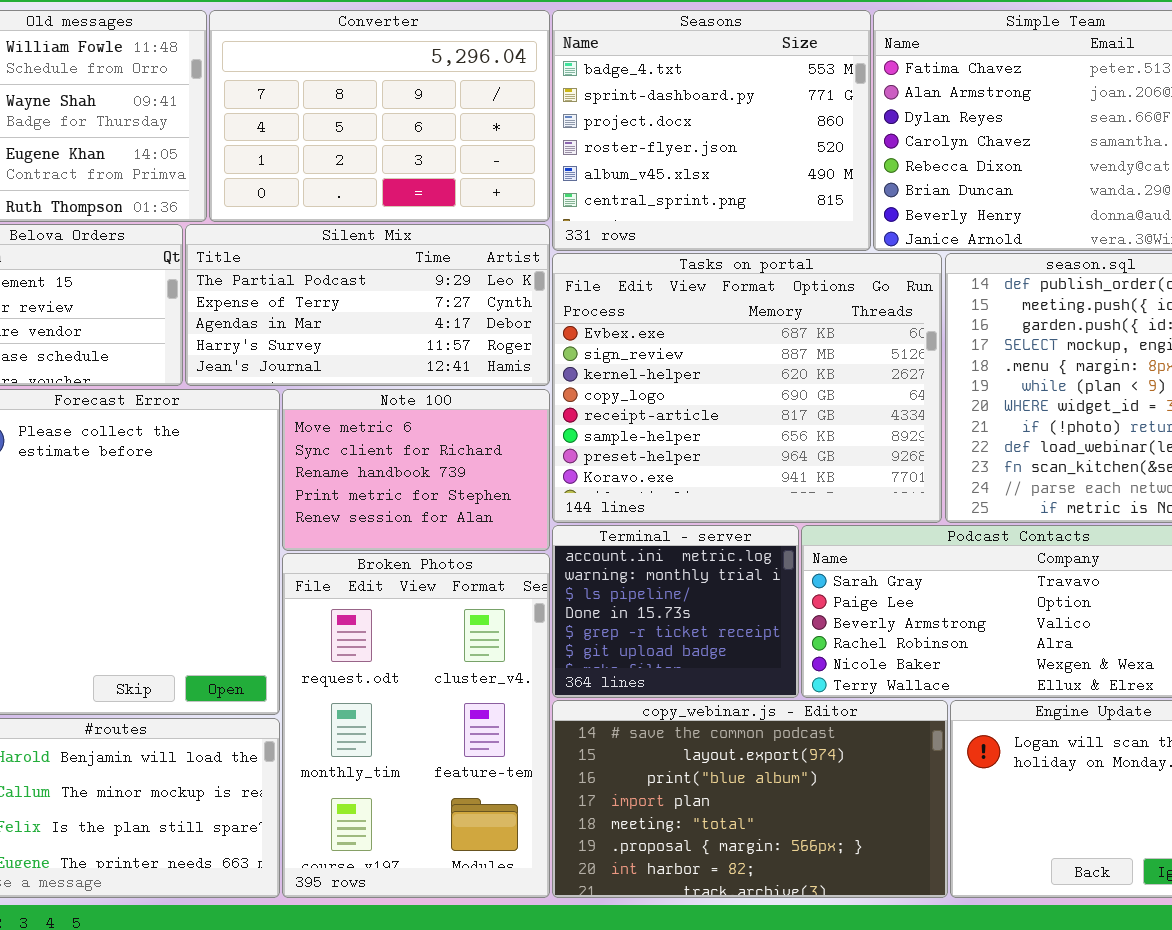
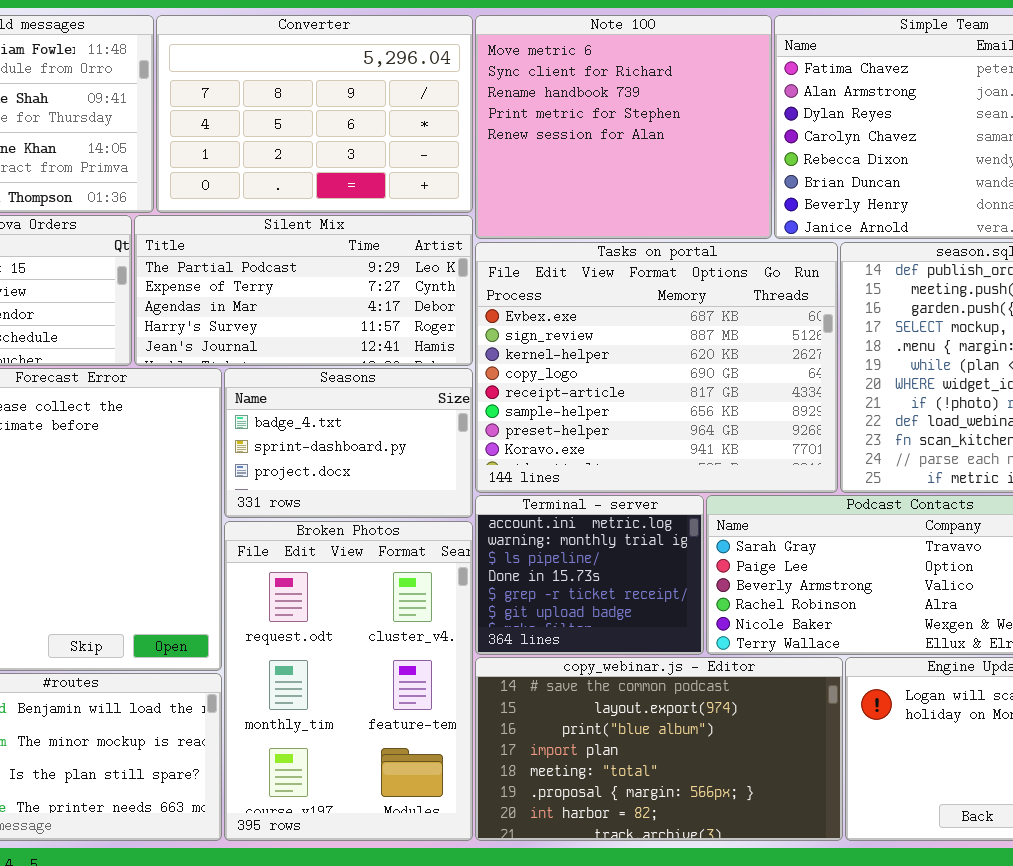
Seasons: [552,10,871,251] -> [224,368,473,518], moved, resized
Note 100: [282,389,550,551] -> [475,15,772,239], moved, resized

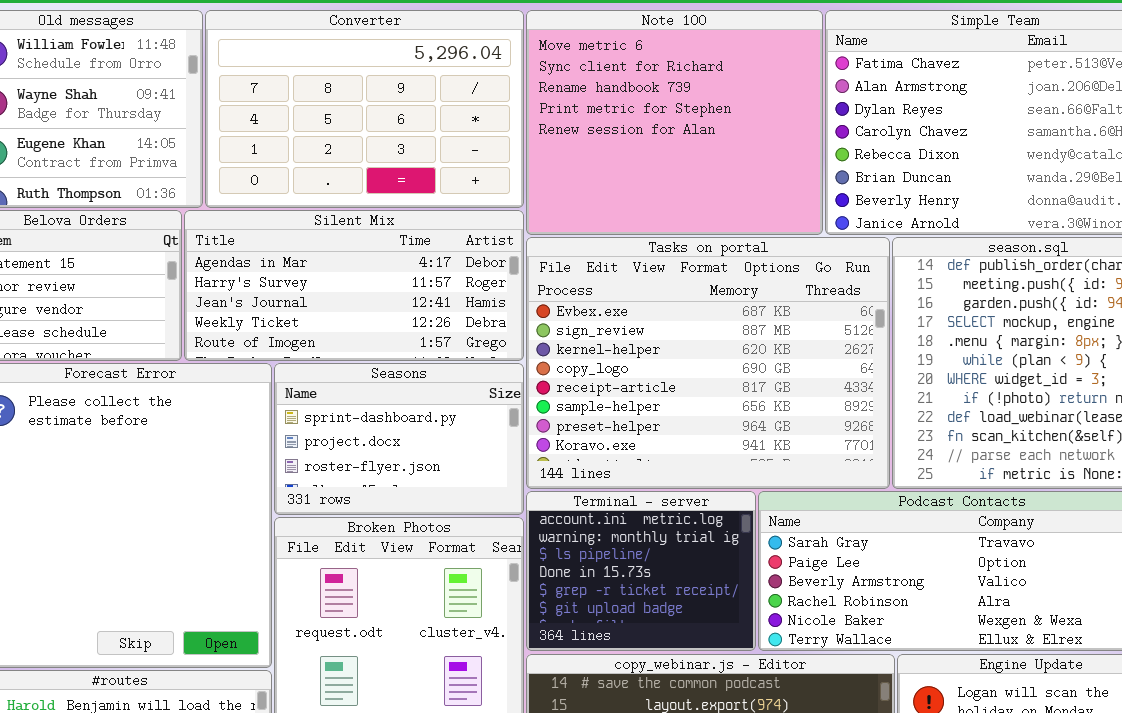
Silent Mix: [134,215,473,366] -> [184,210,524,361], scrolled down 2 rows
Seasons: [224,368,473,518] -> [274,363,524,515], scrolled down 1 row

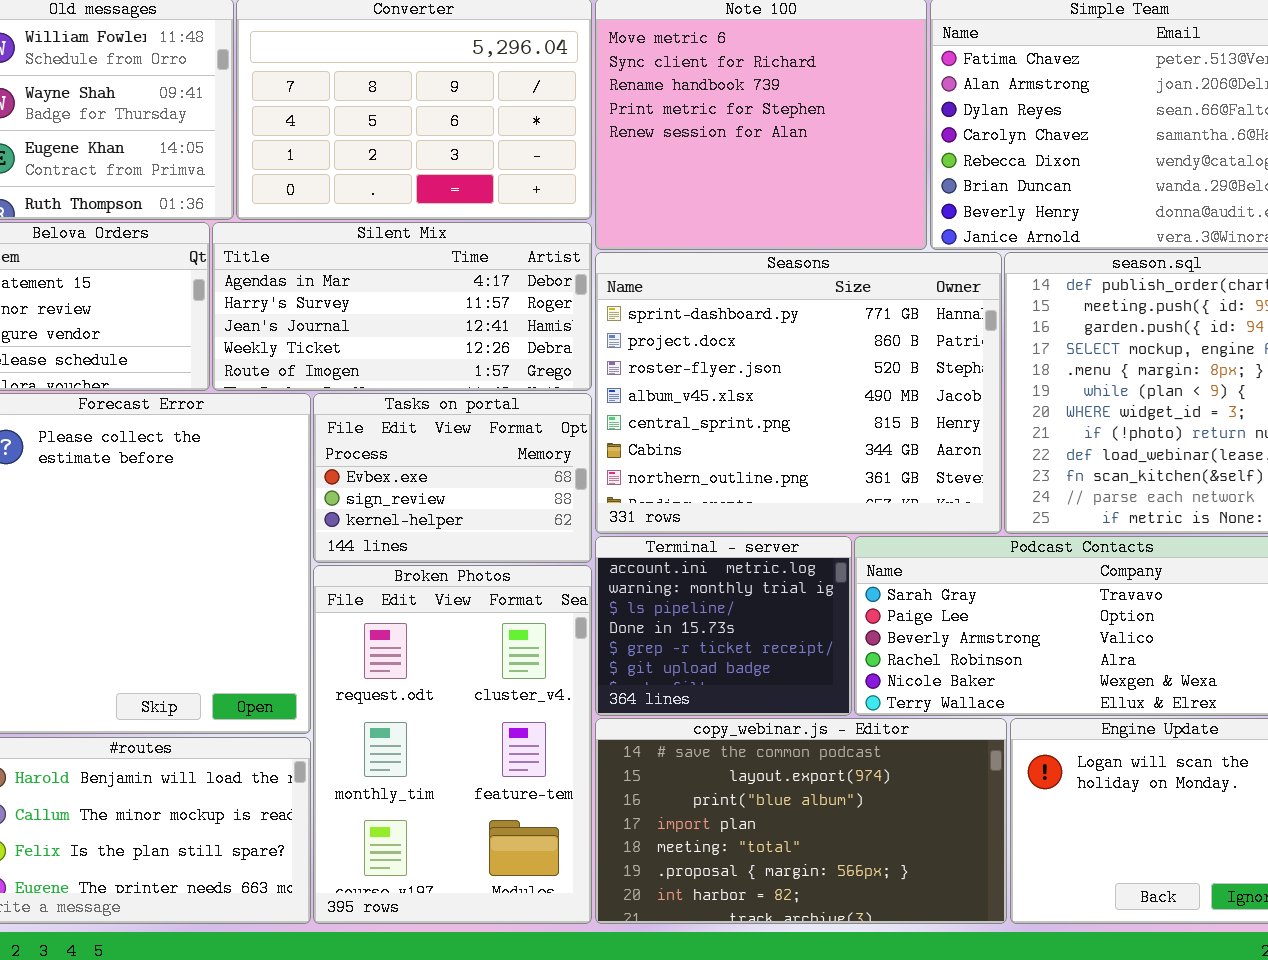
Tasks on portal: [526,237,890,489] -> [313,393,592,563], moved, resized
Seasons: [274,363,524,515] -> [595,252,1002,534], moved, resized

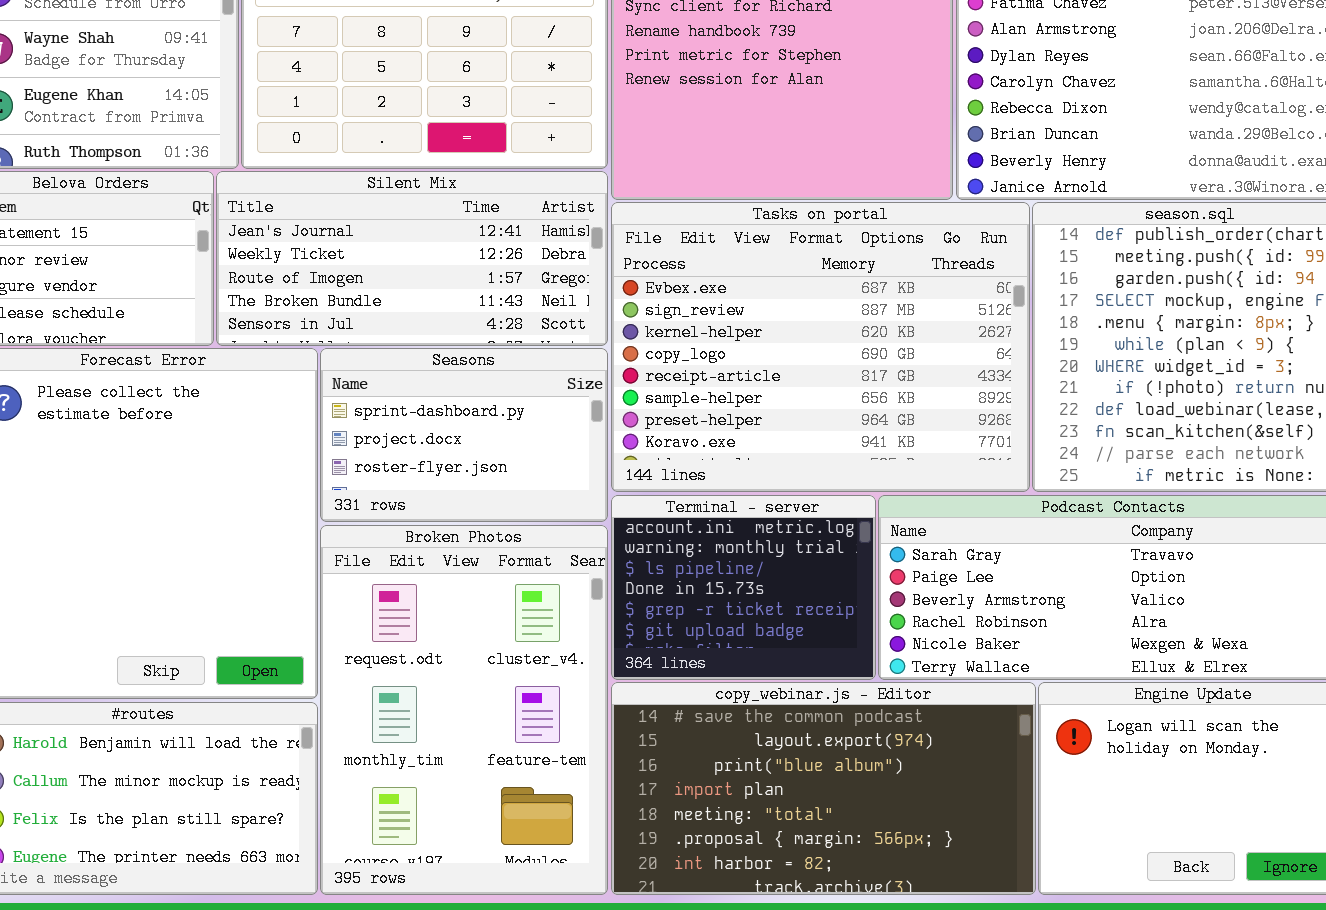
Silent Mix: [212,222,592,391] -> [216,171,608,346], scrolled down 2 rows
Seasons: [595,252,1002,534] -> [320,348,608,522], moved, resized
Tasks on portal: [313,393,592,563] -> [611,202,1030,492], moved, resized

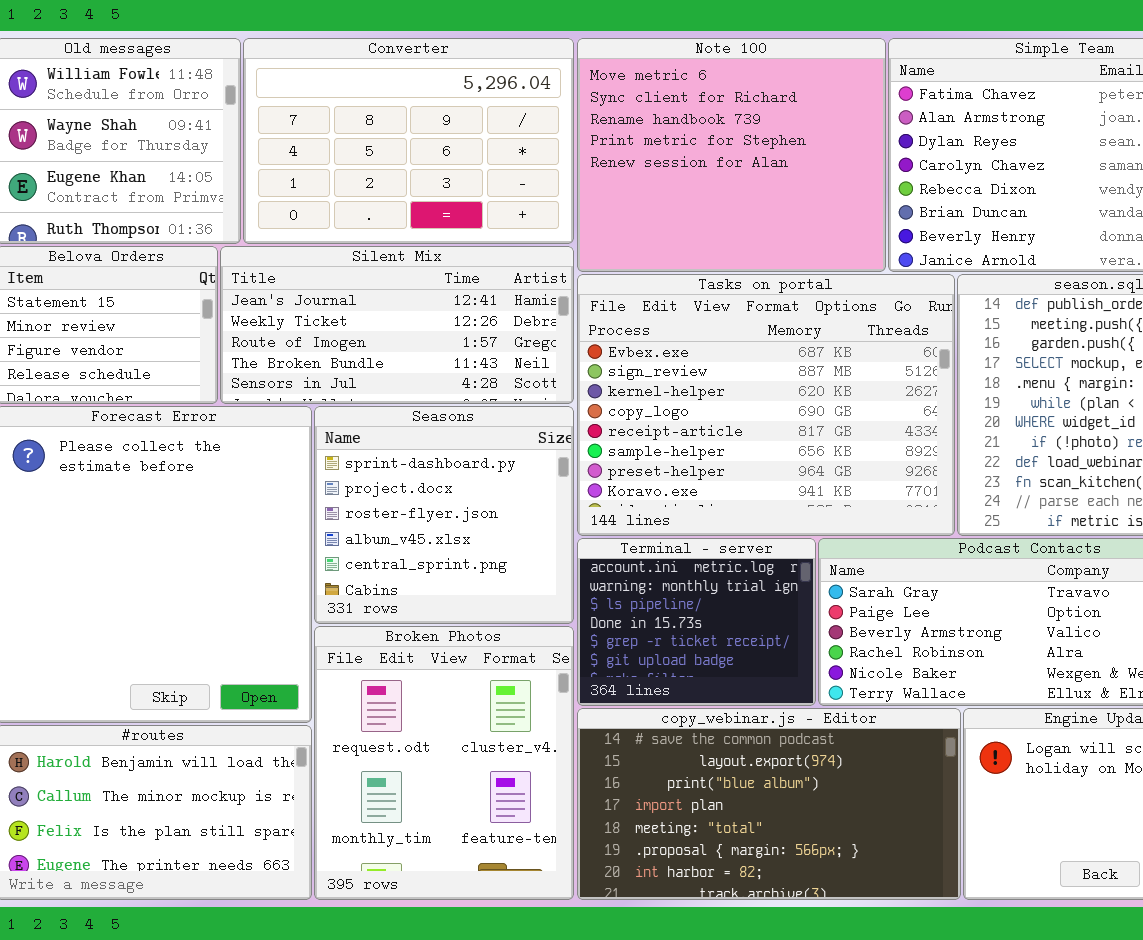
Seasons: [320,348,608,522] -> [314,406,574,624], resized
Broken Photos: [320,525,608,895] -> [314,626,574,900], resized

